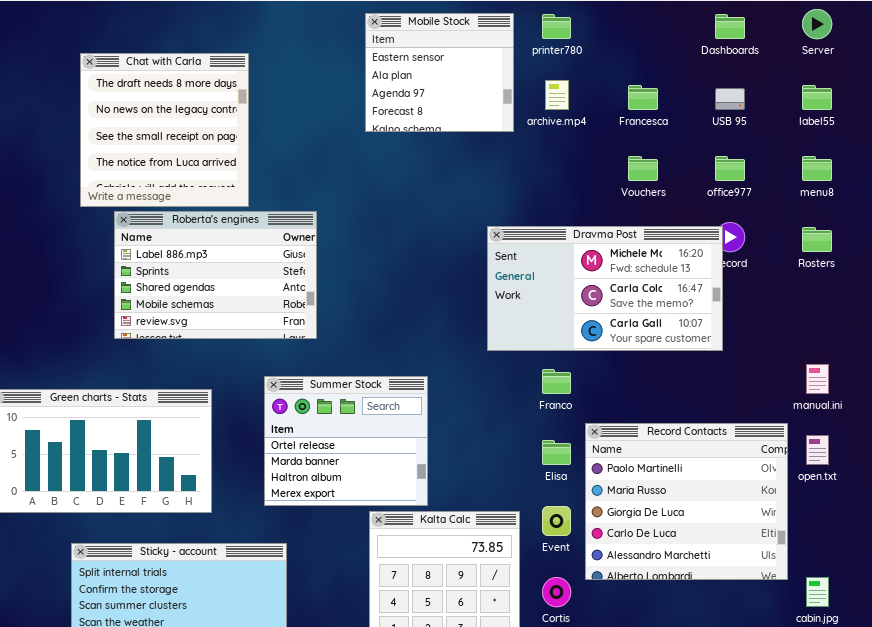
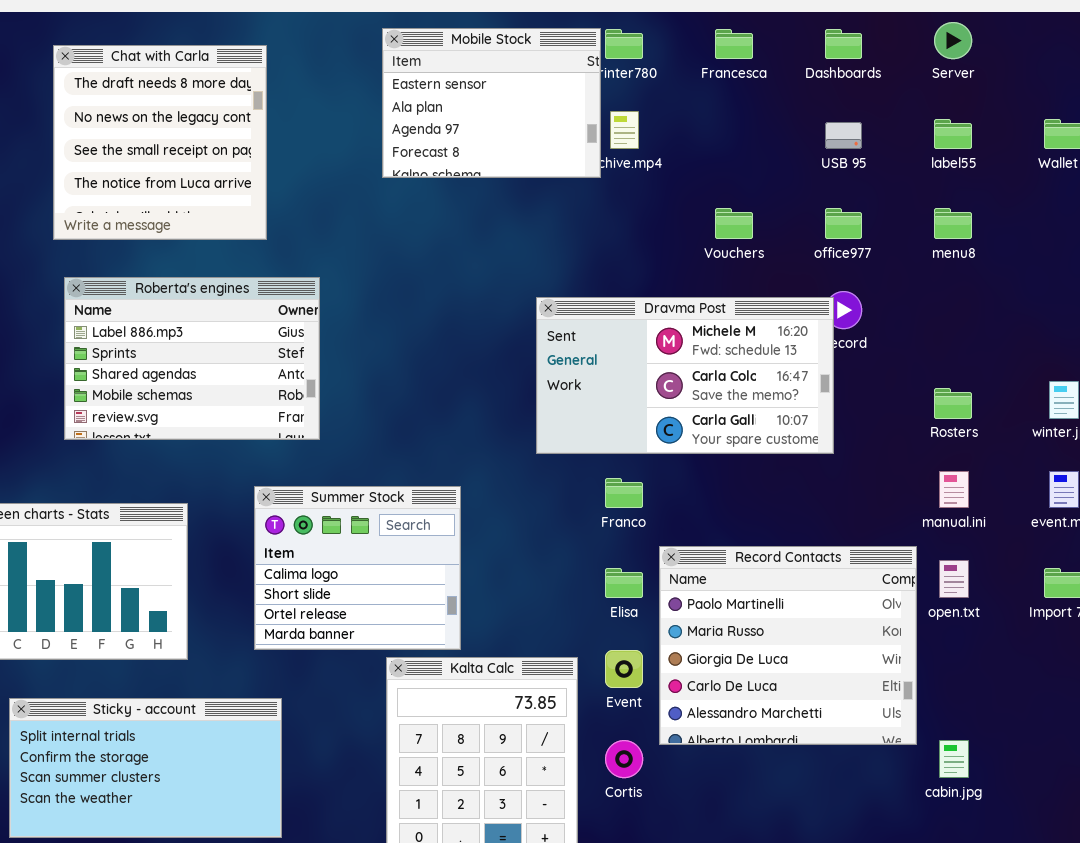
Mobile Stock: [365,13,514,132] -> [382,28,601,178], resized
Chat with Carla: [80,53,249,207] -> [53,45,267,240], moved
Francesca: [628,85,658,110] -> [715,29,753,59], moved
Rosters: [802,227,832,252] -> [934,388,972,419], moved
Summer Stock: [264,376,428,506] -> [254,486,461,650], scrolled up 2 rows

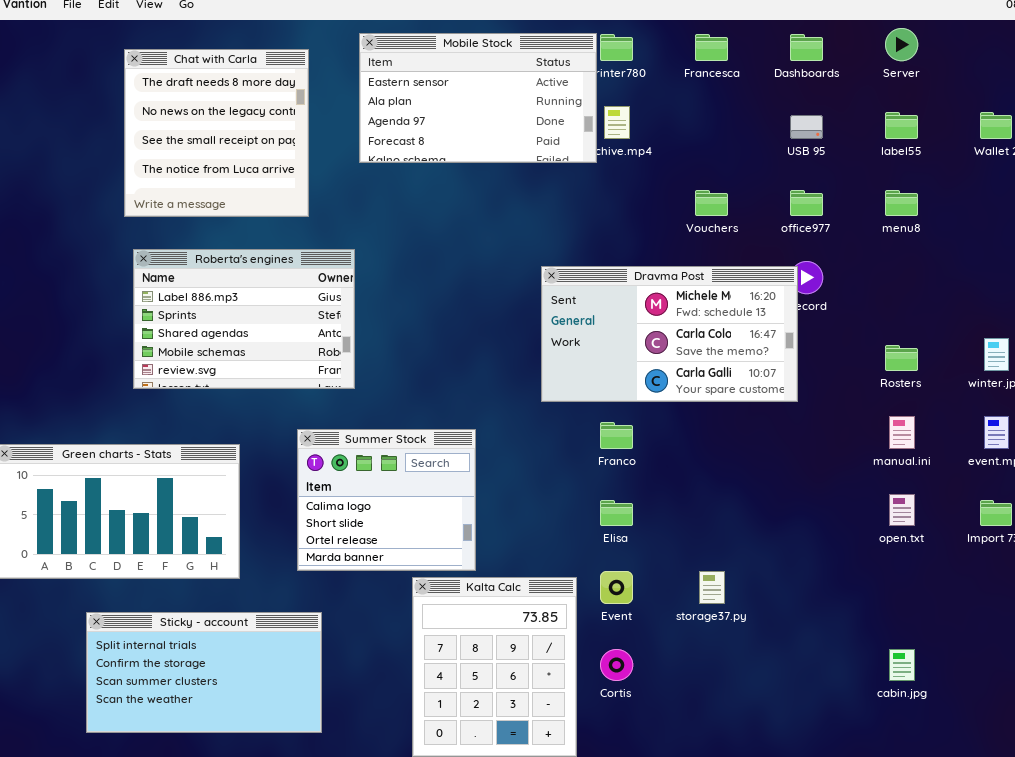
Mobile Stock: [382,28,601,178] -> [359,33,597,163], resized
Record Contacts: [659,546,917,745] -> none, closed

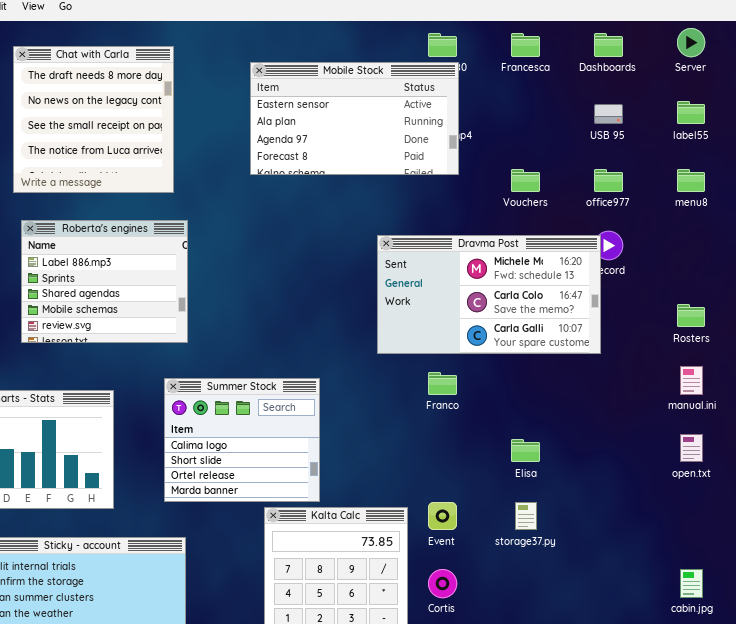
Mobile Stock: [359,33,597,163] -> [250,62,459,175], moved
Roberta's engines: [133,249,355,389] -> [21,220,188,343], resized
Elisa: [600,500,633,526] -> [511,439,540,462], moved

